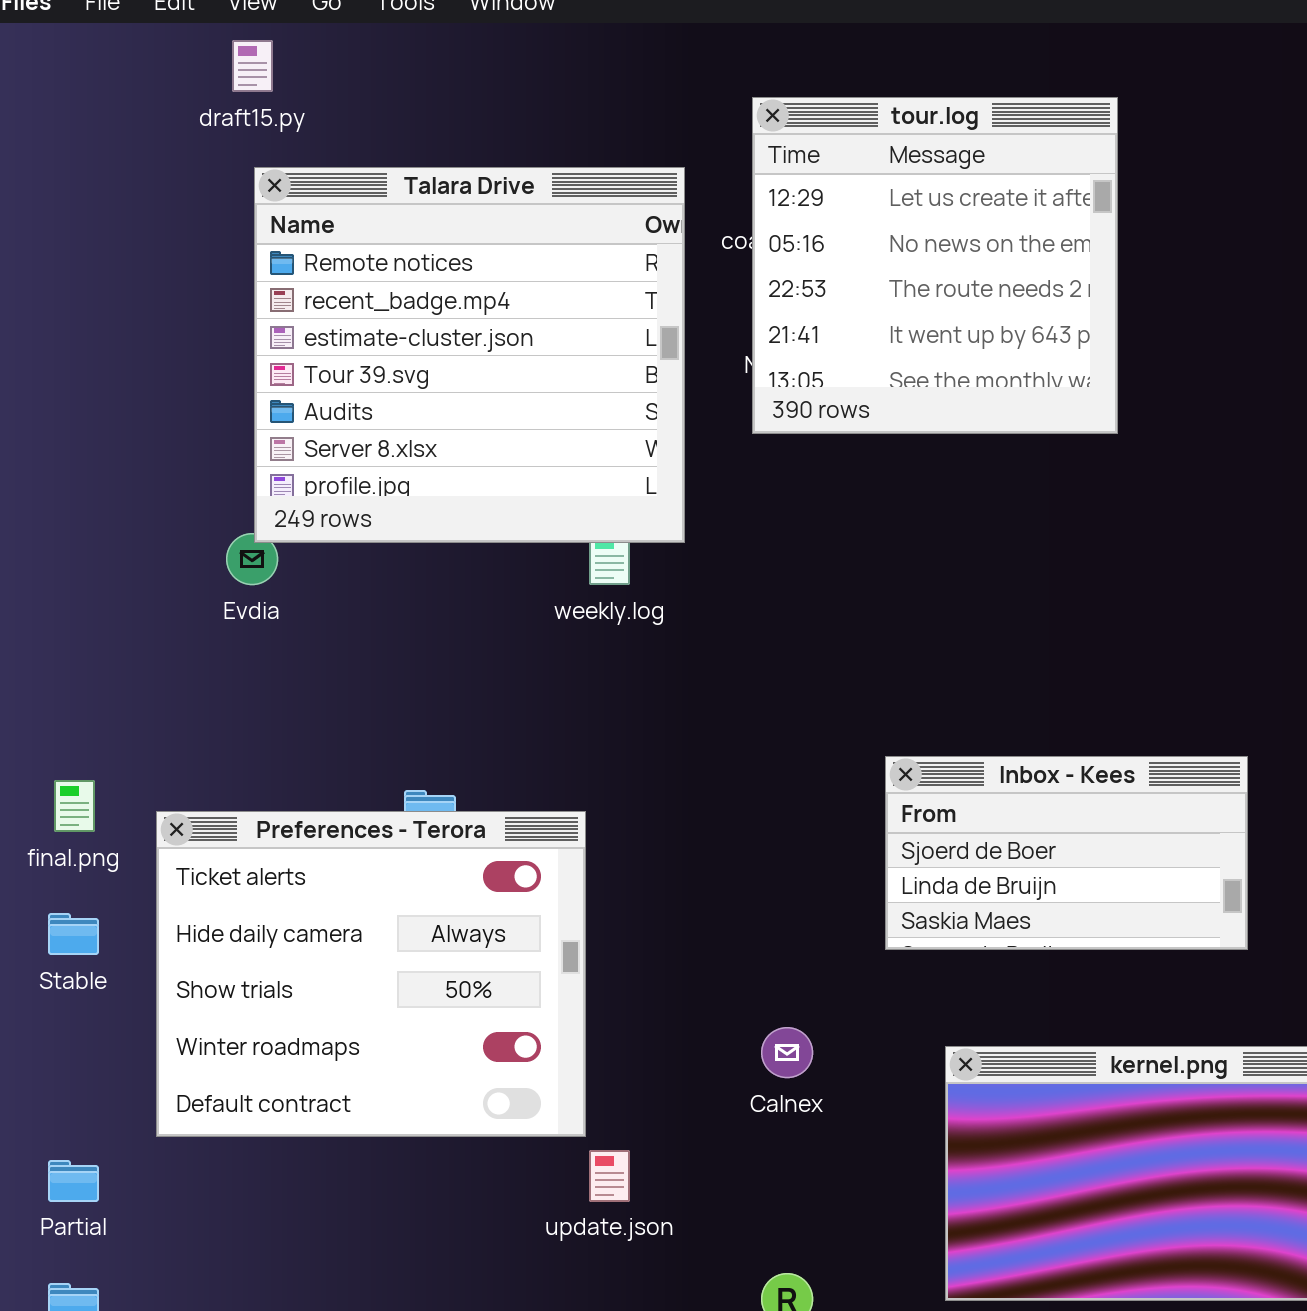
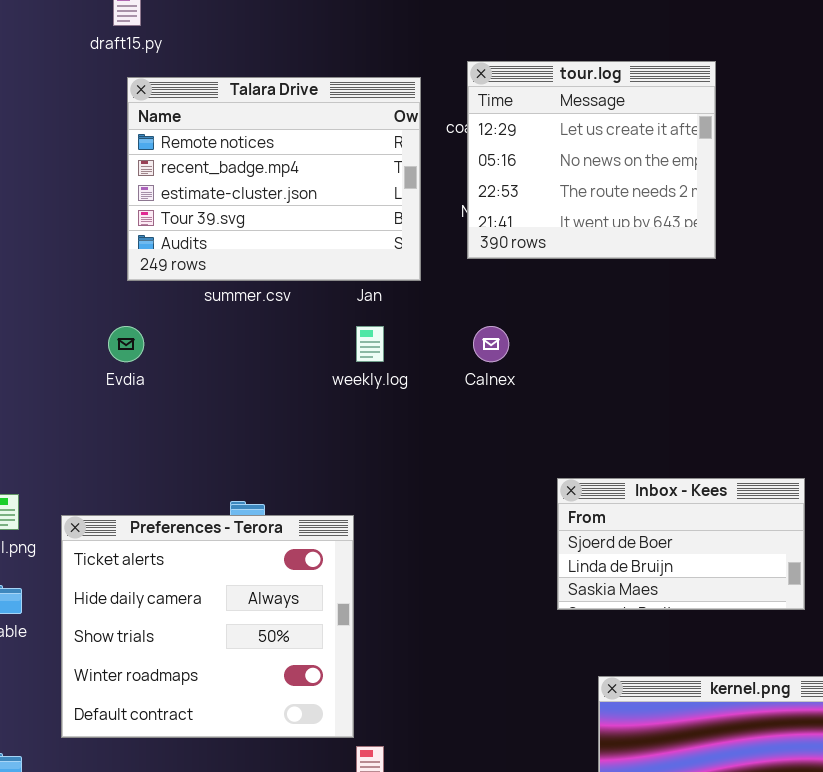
tour.log: [752,97,1118,434] -> [467,61,716,259], resized
Talara Drive: [254,167,685,543] -> [127,77,421,281], resized
Calnex: [761,1027,813,1078] -> [473,326,509,362], moved

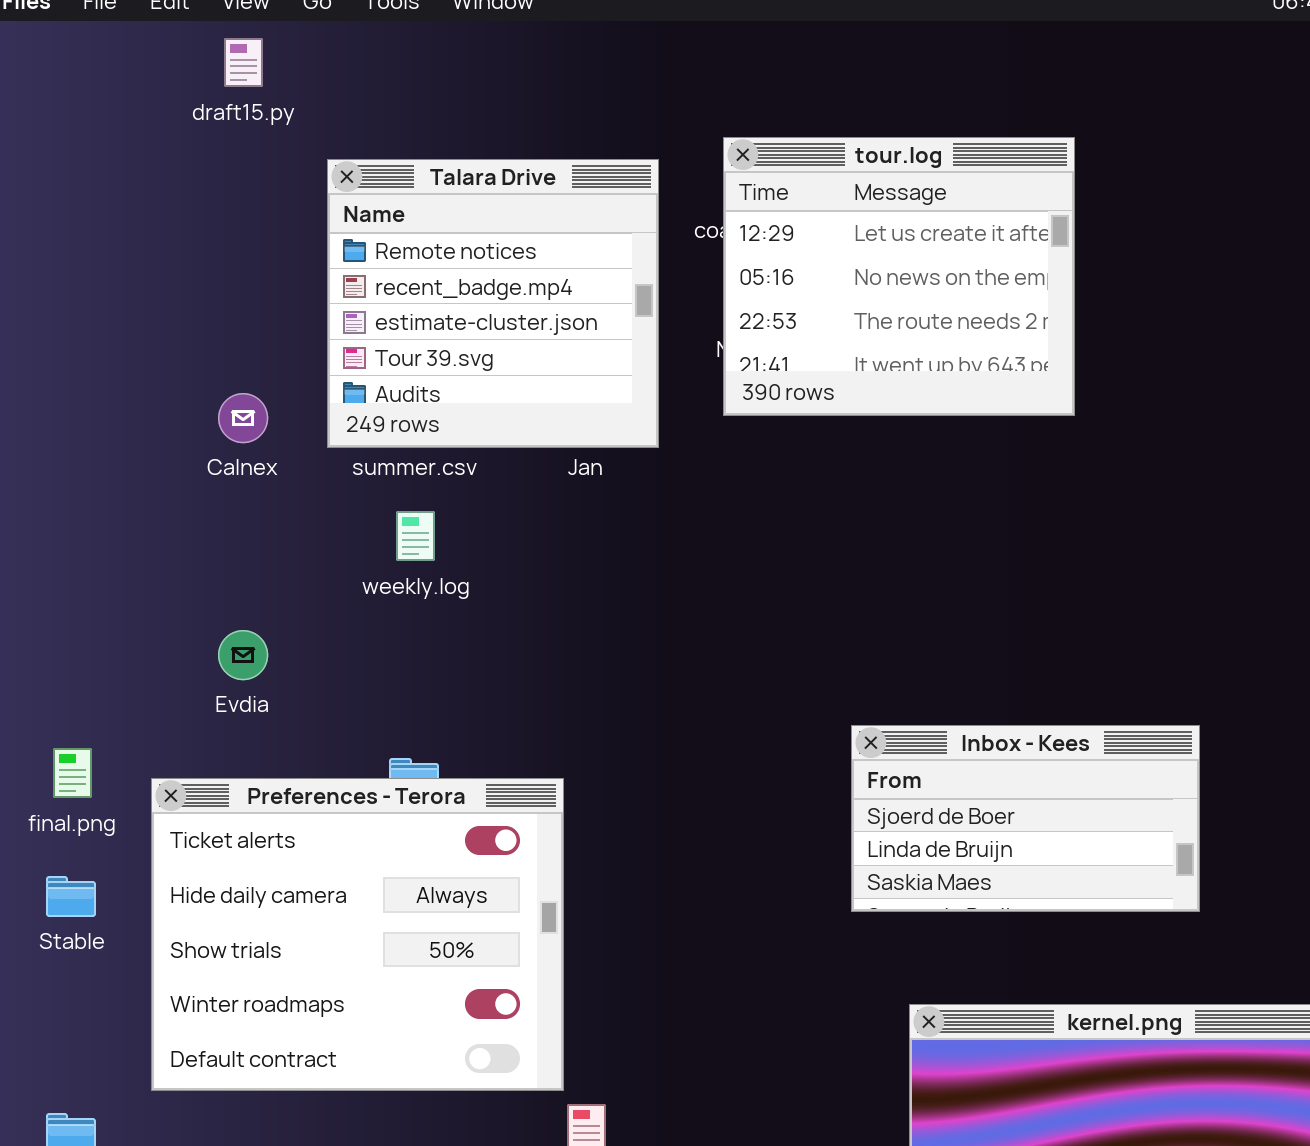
Talara Drive: [127,77,421,281] -> [327,159,659,448], resized
Evdia: [108,326,144,362] -> [218,630,268,680], moved
weekly.log: [356,326,384,362] -> [396,511,435,561], moved
Calnex: [473,326,509,362] -> [218,393,268,443], moved

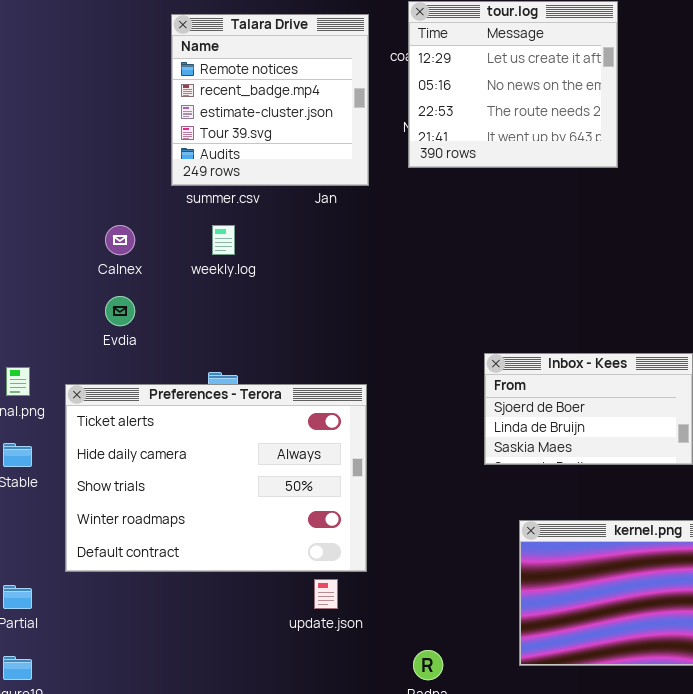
Calnex: [218,393,268,443] -> [105,225,135,255], moved
Preferences - Terora: [151,778,564,1091] -> [65,384,367,572], resized

